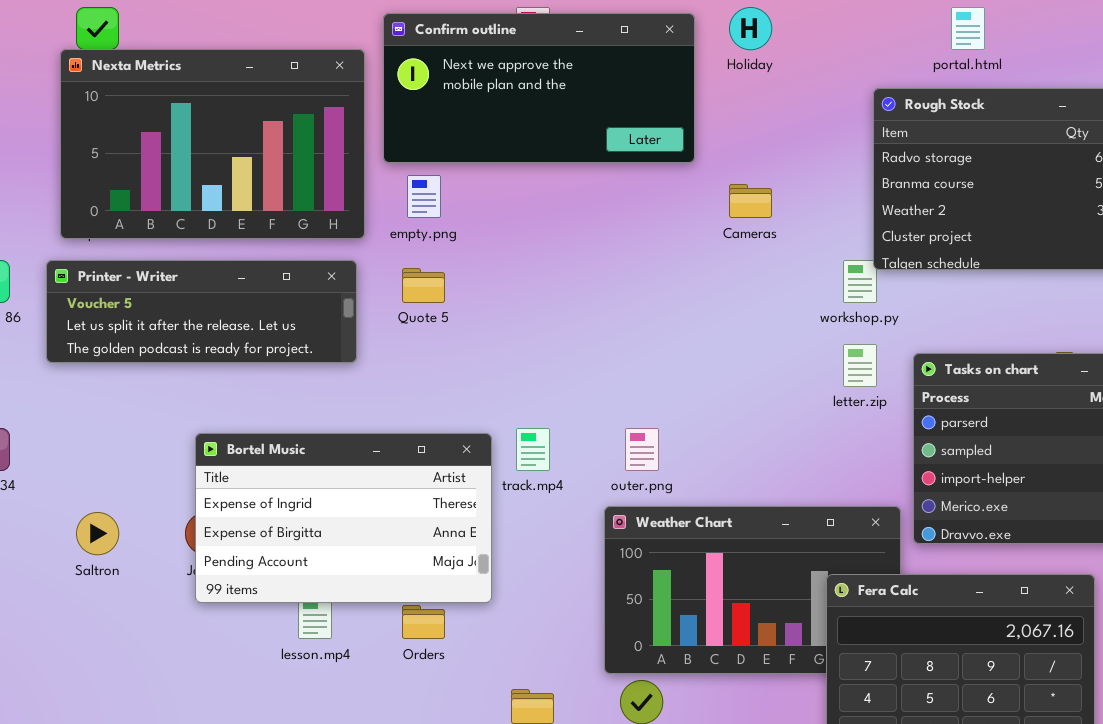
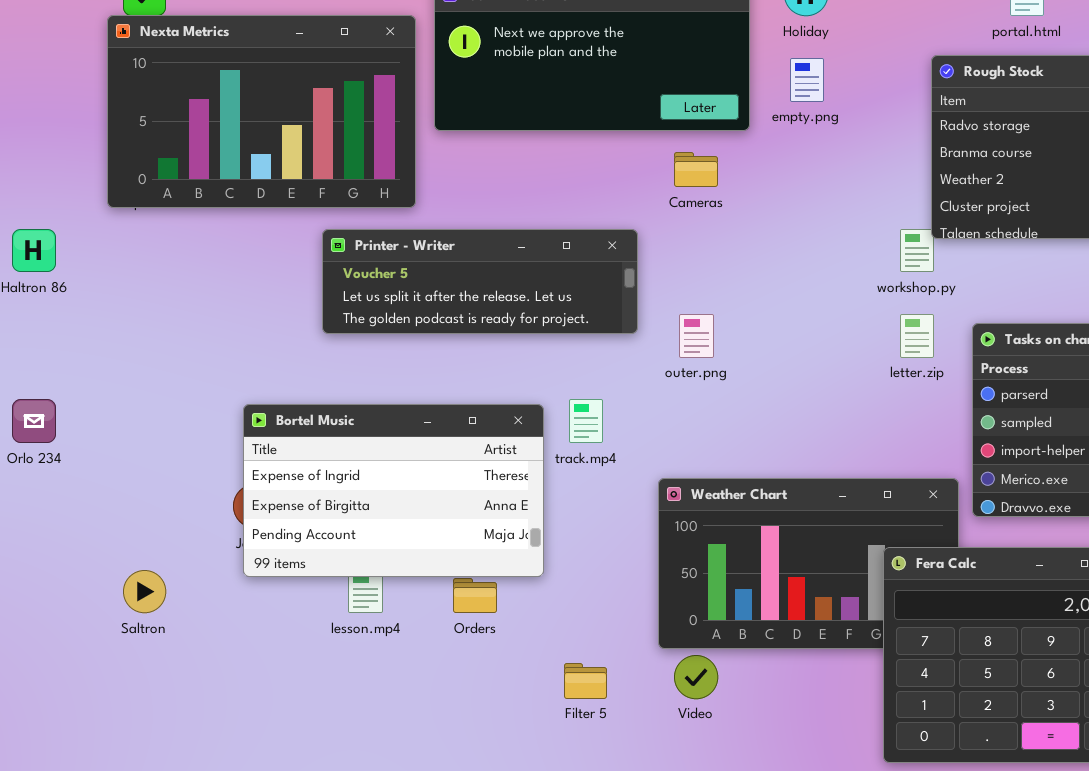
empty.png: [407,175,441,218] -> [790,58,824,102], moved
Cameras: [729,184,772,218] -> [674,152,718,187], moved
Printer - Writer: [46,260,357,363] -> [322,229,638,334], moved
outer.png: [625,428,659,471] -> [679,314,714,358], moved
Saltron: [76,512,119,555] -> [123,570,166,613], moved

